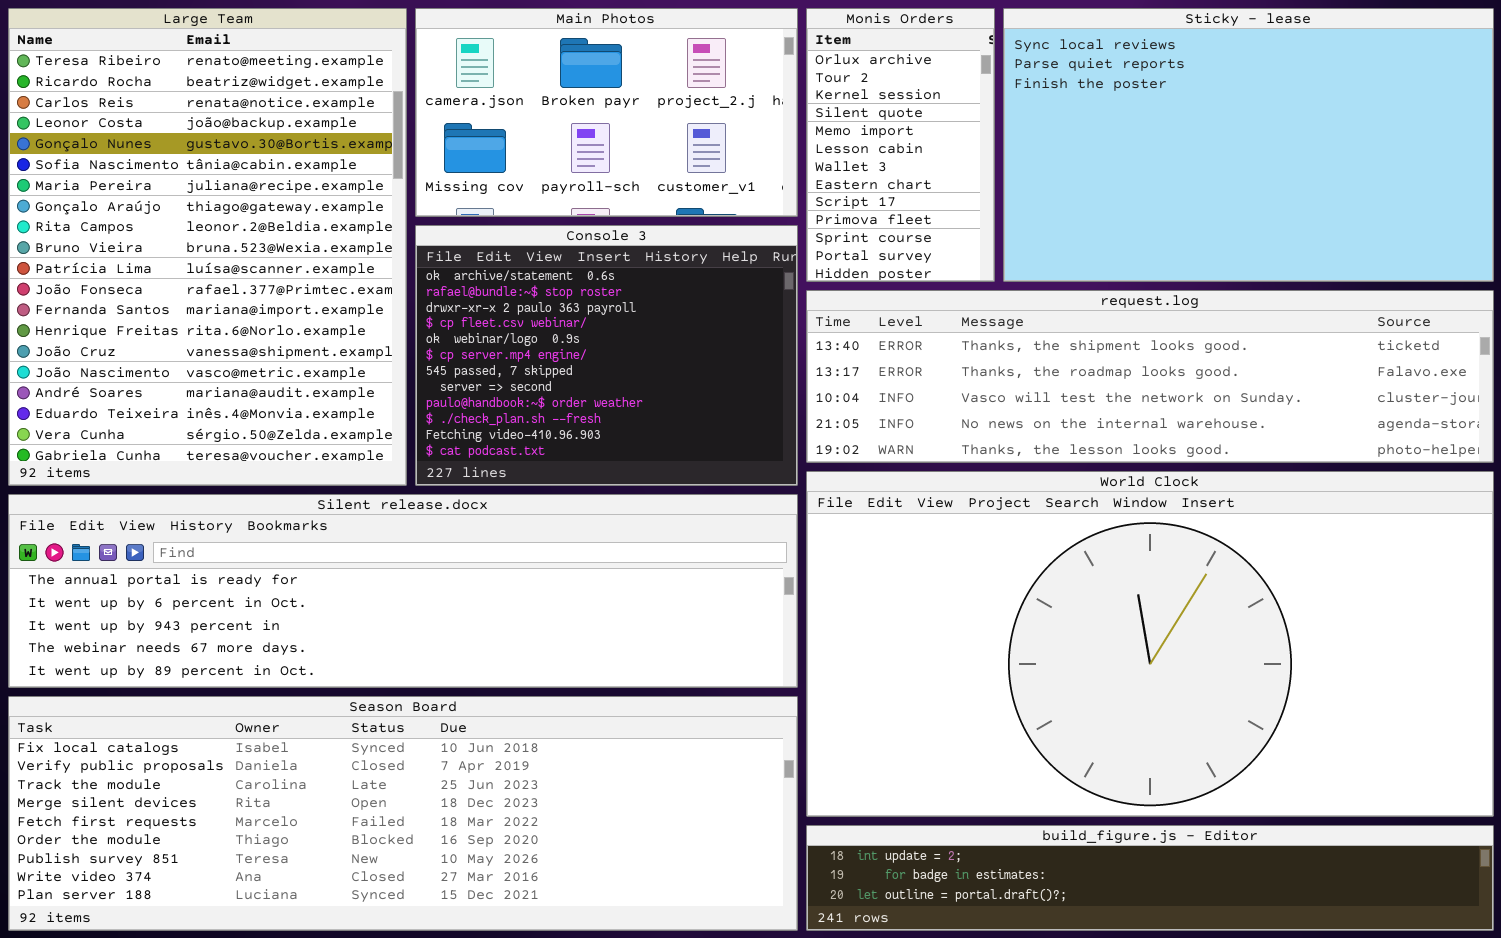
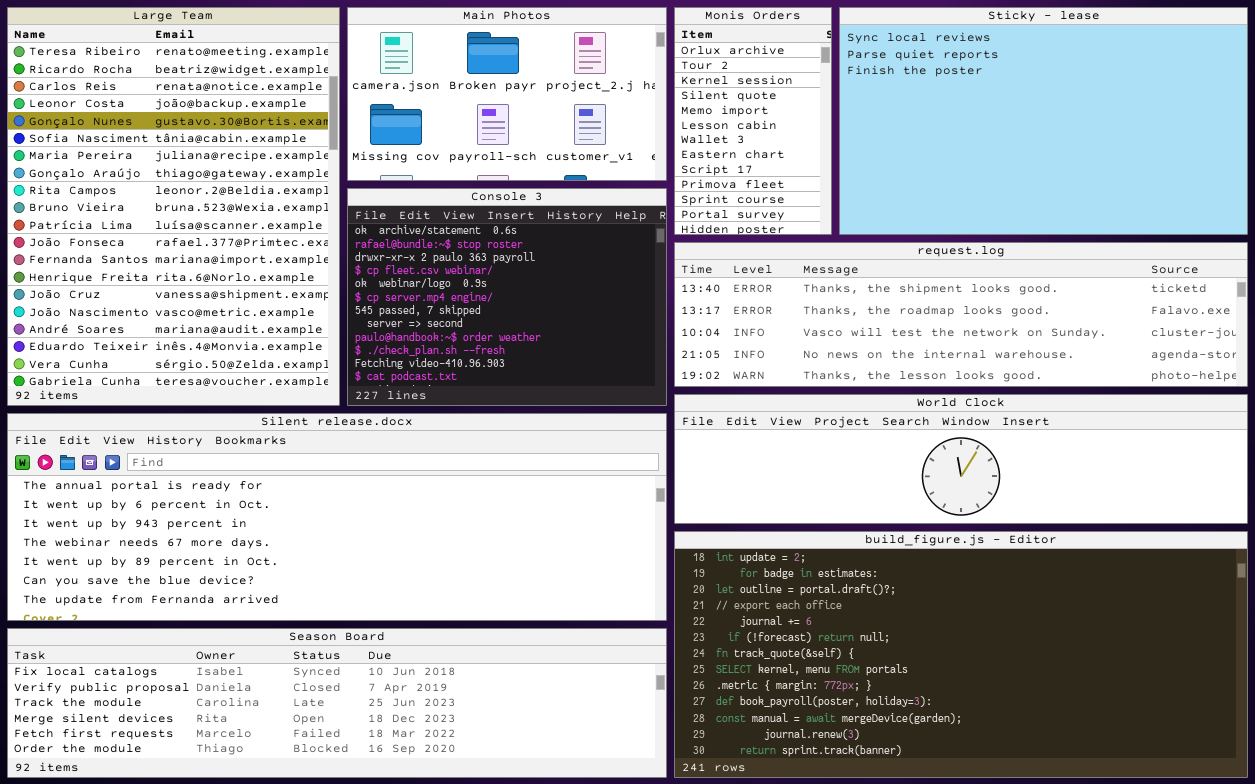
World Clock: [806,471,1494,817] -> [674,394,1248,524], resized
Silent release.docx: [8,494,798,688] -> [7,413,667,621], resized
Season Board: [8,696,798,931] -> [7,628,667,778], resized
build_figure.js - Editor: [806,825,1494,931] -> [674,531,1248,778], resized

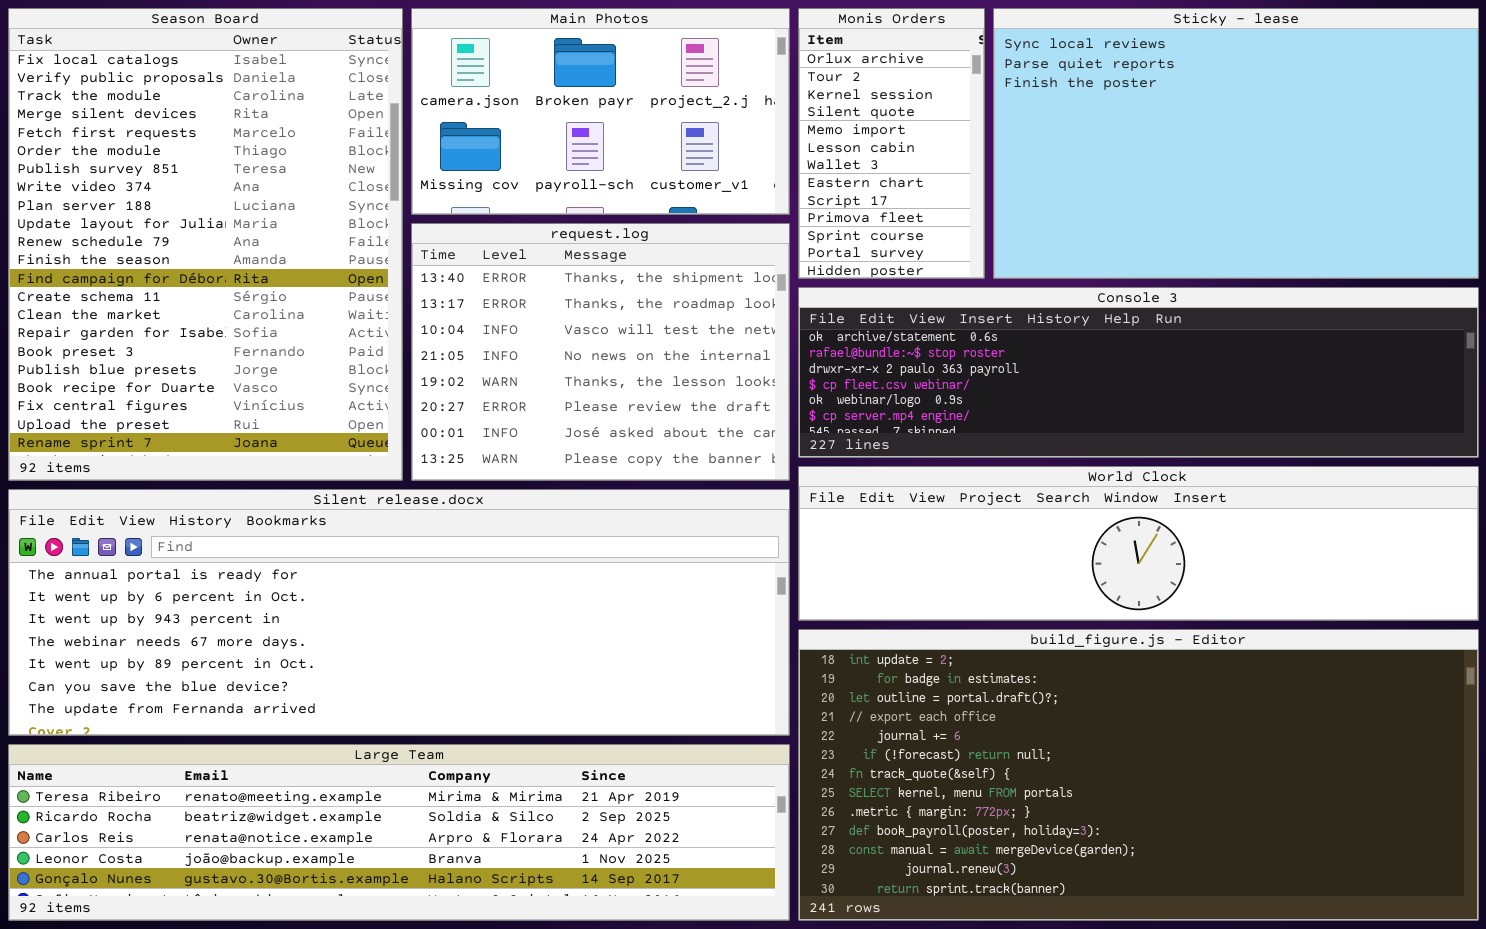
Large Team: [7,7,340,406] -> [8,744,790,921], moved, resized
Console 3: [347,188,667,406] -> [798,287,1479,458], moved, resized
request.log: [674,242,1248,387] -> [411,223,790,481], moved, resized
Season Board: [7,628,667,778] -> [8,8,403,481], moved, resized

